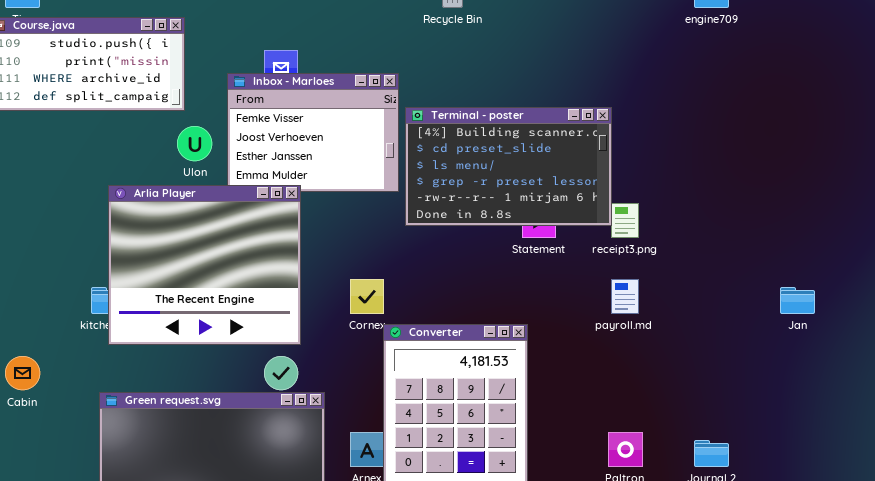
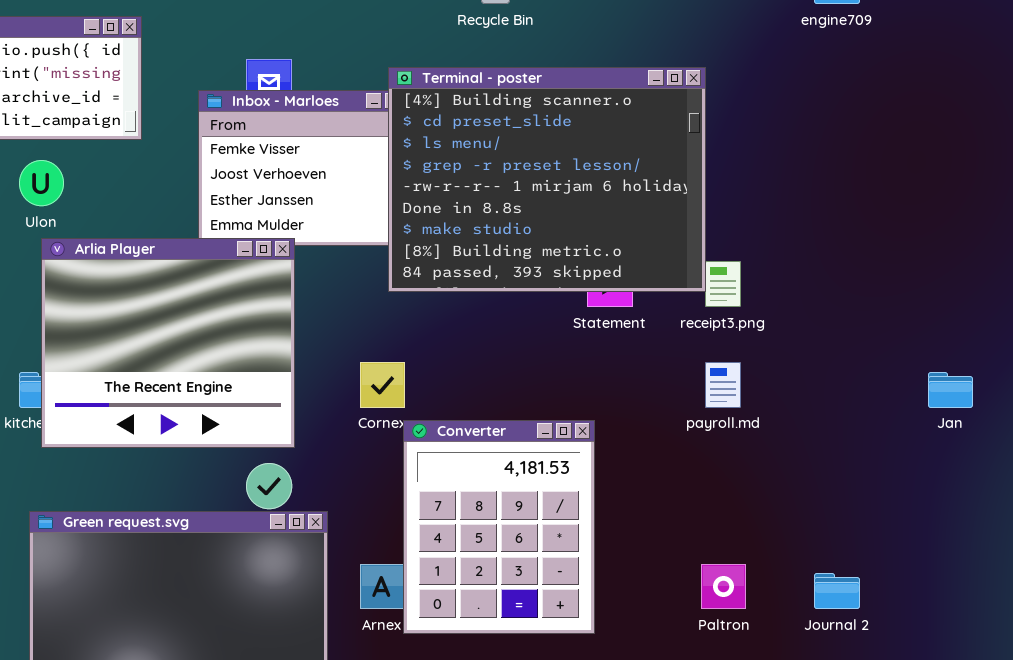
Terminal - poster: [405,107,612,226] -> [388,67,706,292], resized
Ulon: [177,126,212,161] -> [19,160,64,206], moved

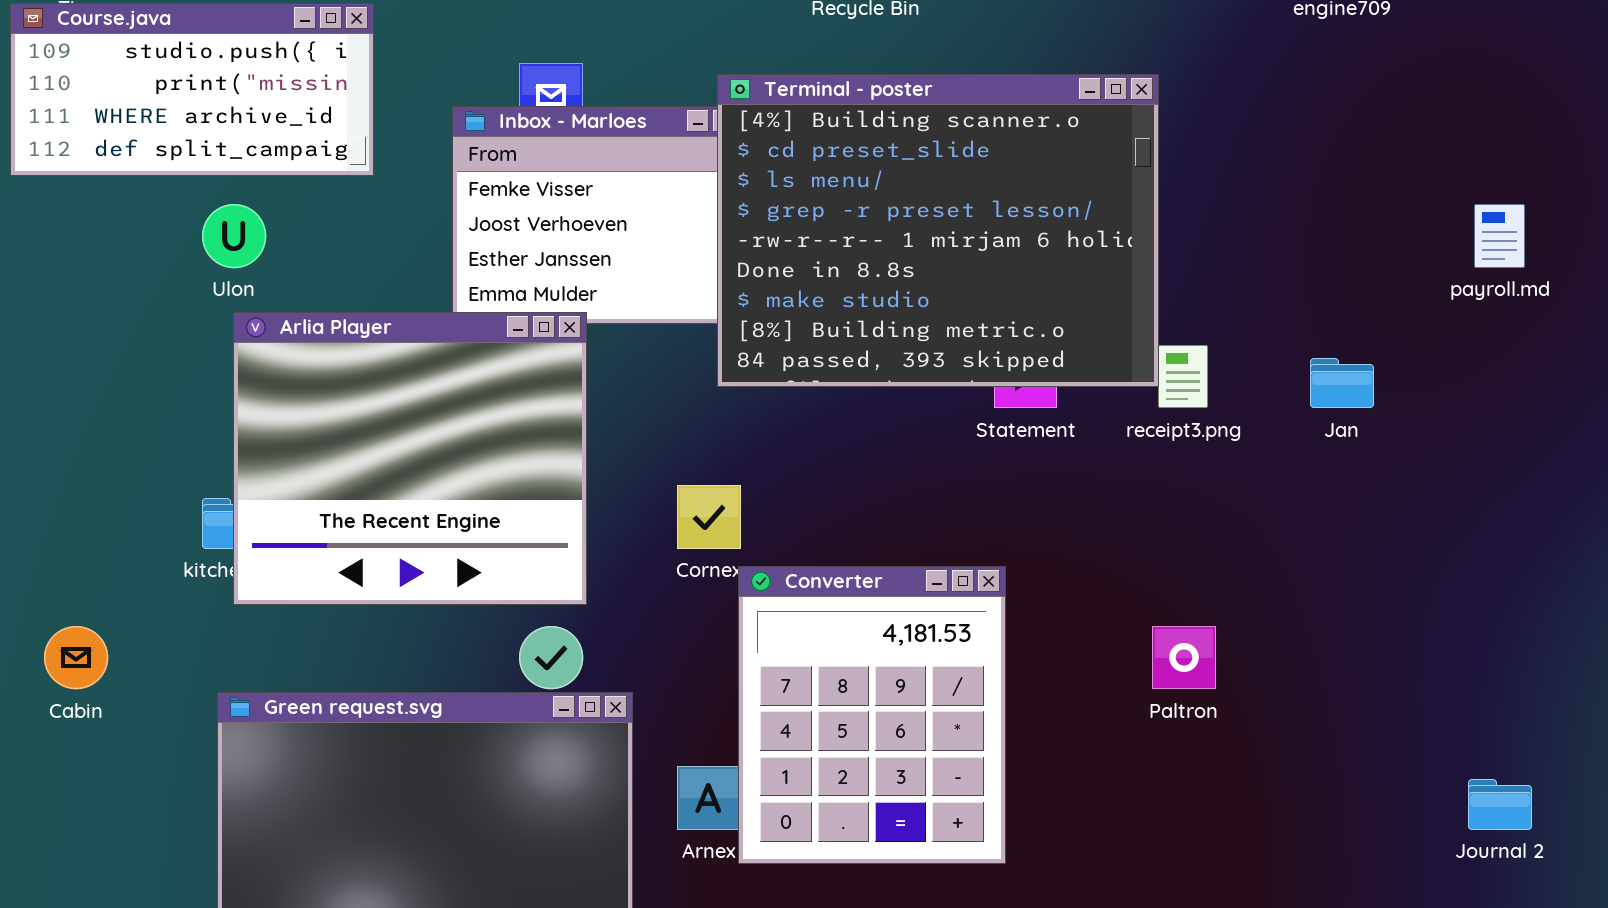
payroll.md: [705,362,741,408] -> [1474,204,1525,268], moved
Jan: [928,372,973,408] -> [1310,358,1374,408], moved
Paltron: [701,564,746,609] -> [1152,626,1216,689], moved
Journal 2: [814,573,860,609] -> [1468,779,1532,830], moved

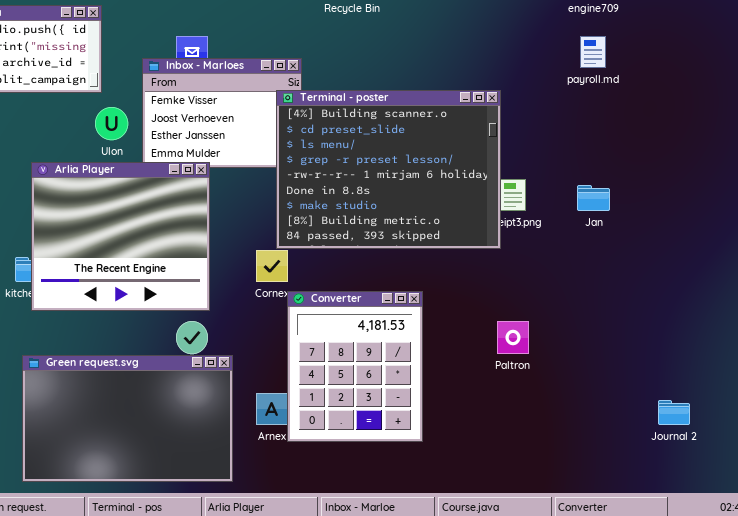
Terminal - poster: [717,74,1159,387] -> [276,90,501,249], moved
Ulon: [202,204,266,268] -> [95,107,128,140], moved
payroll.md: [1474,204,1525,268] -> [580,36,606,68], moved

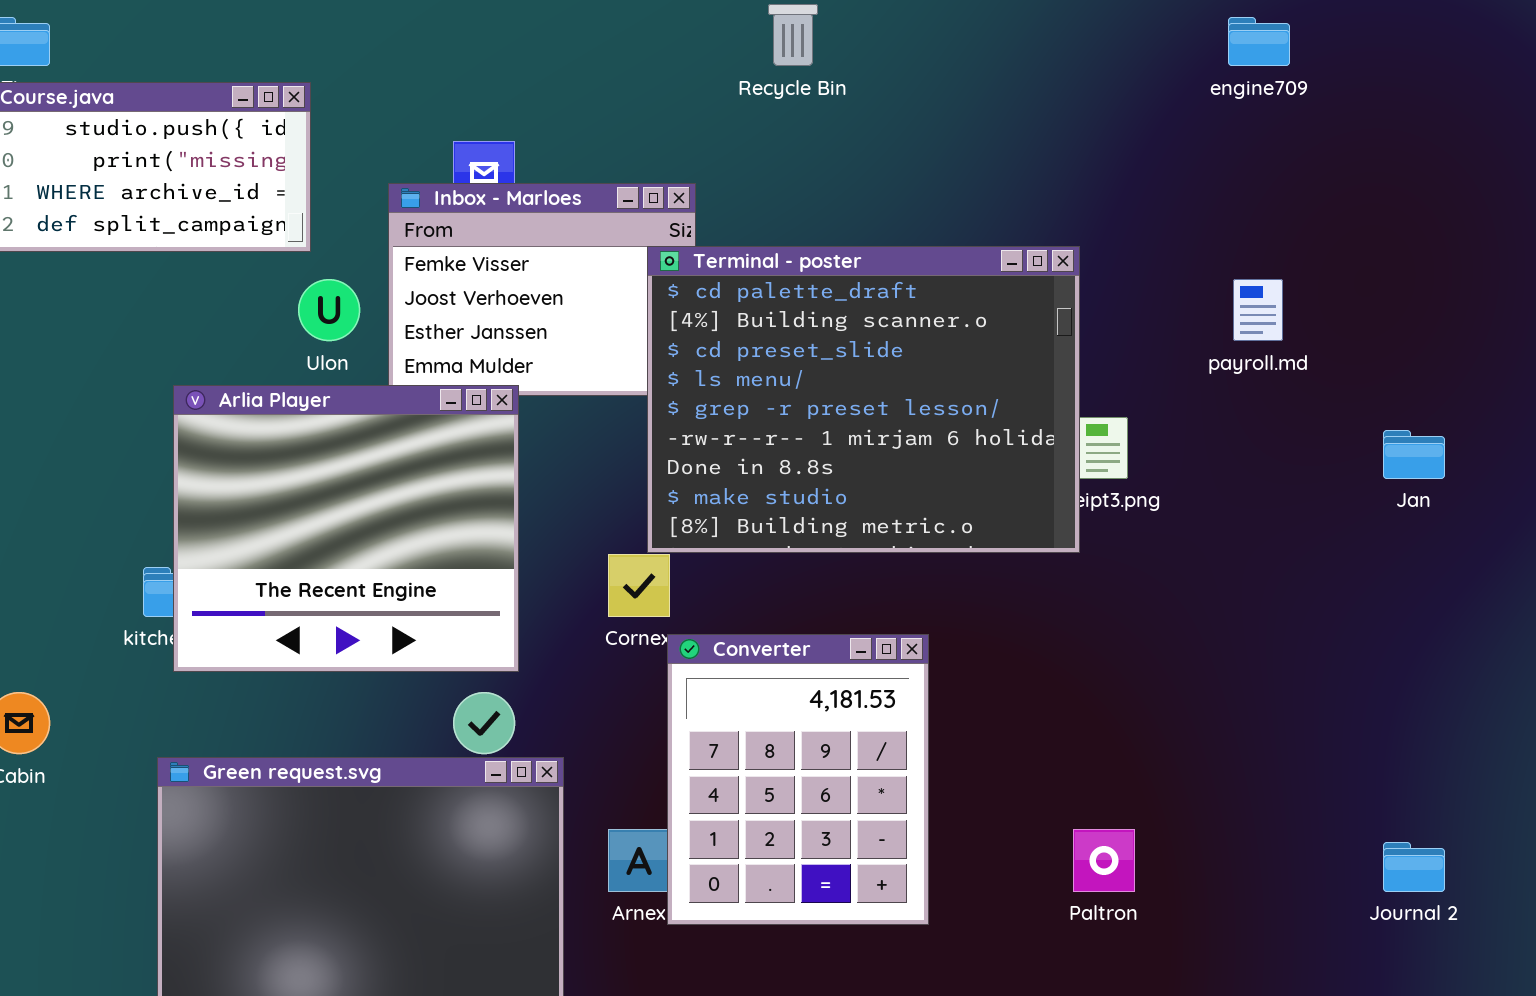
payroll.md: [580,36,606,68] -> [1233,279,1283,341], moved
Terminal - poster: [276,90,501,249] -> [647,246,1080,553], scrolled up 1 row
Jan: [577,185,610,211] -> [1383,430,1445,479], moved
Paltron: [497,321,529,354] -> [1073,829,1135,892], moved

